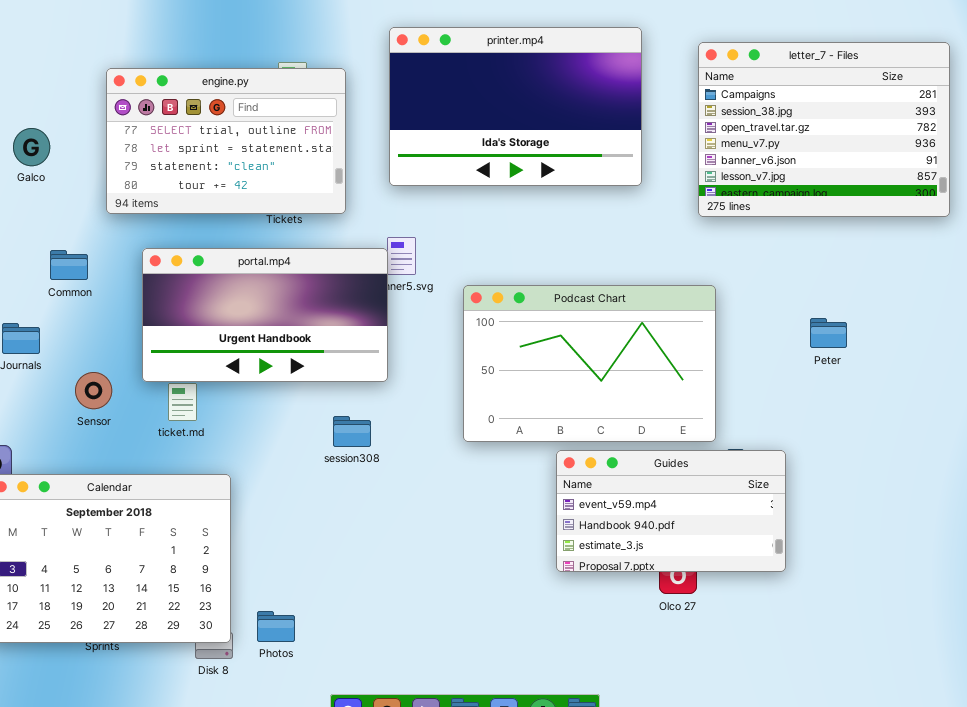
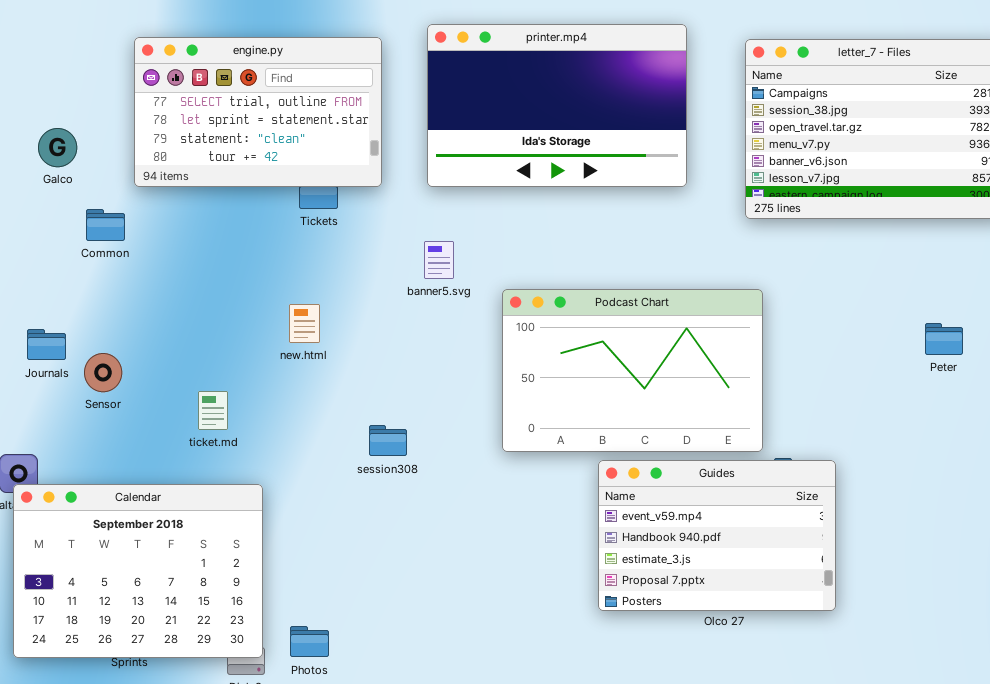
engine.py: [106,68,346,214] -> [134,37,382,187], moved
portal.mp4: [142,248,388,382] -> none, closed
Common: [50,250,88,280] -> [86,209,125,241], moved
Peter: [810,318,847,348] -> [925,323,963,355], moved
Sensor: [75,372,112,409] -> [84,353,122,392], moved
Guides: [556,450,786,572] -> [598,460,836,611], resized

